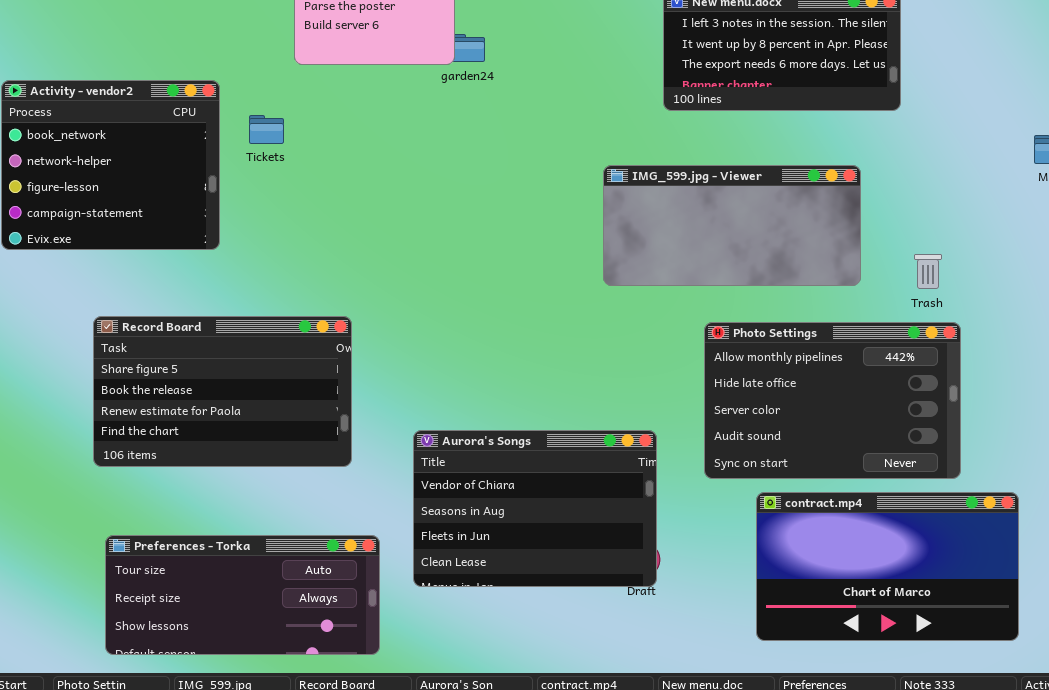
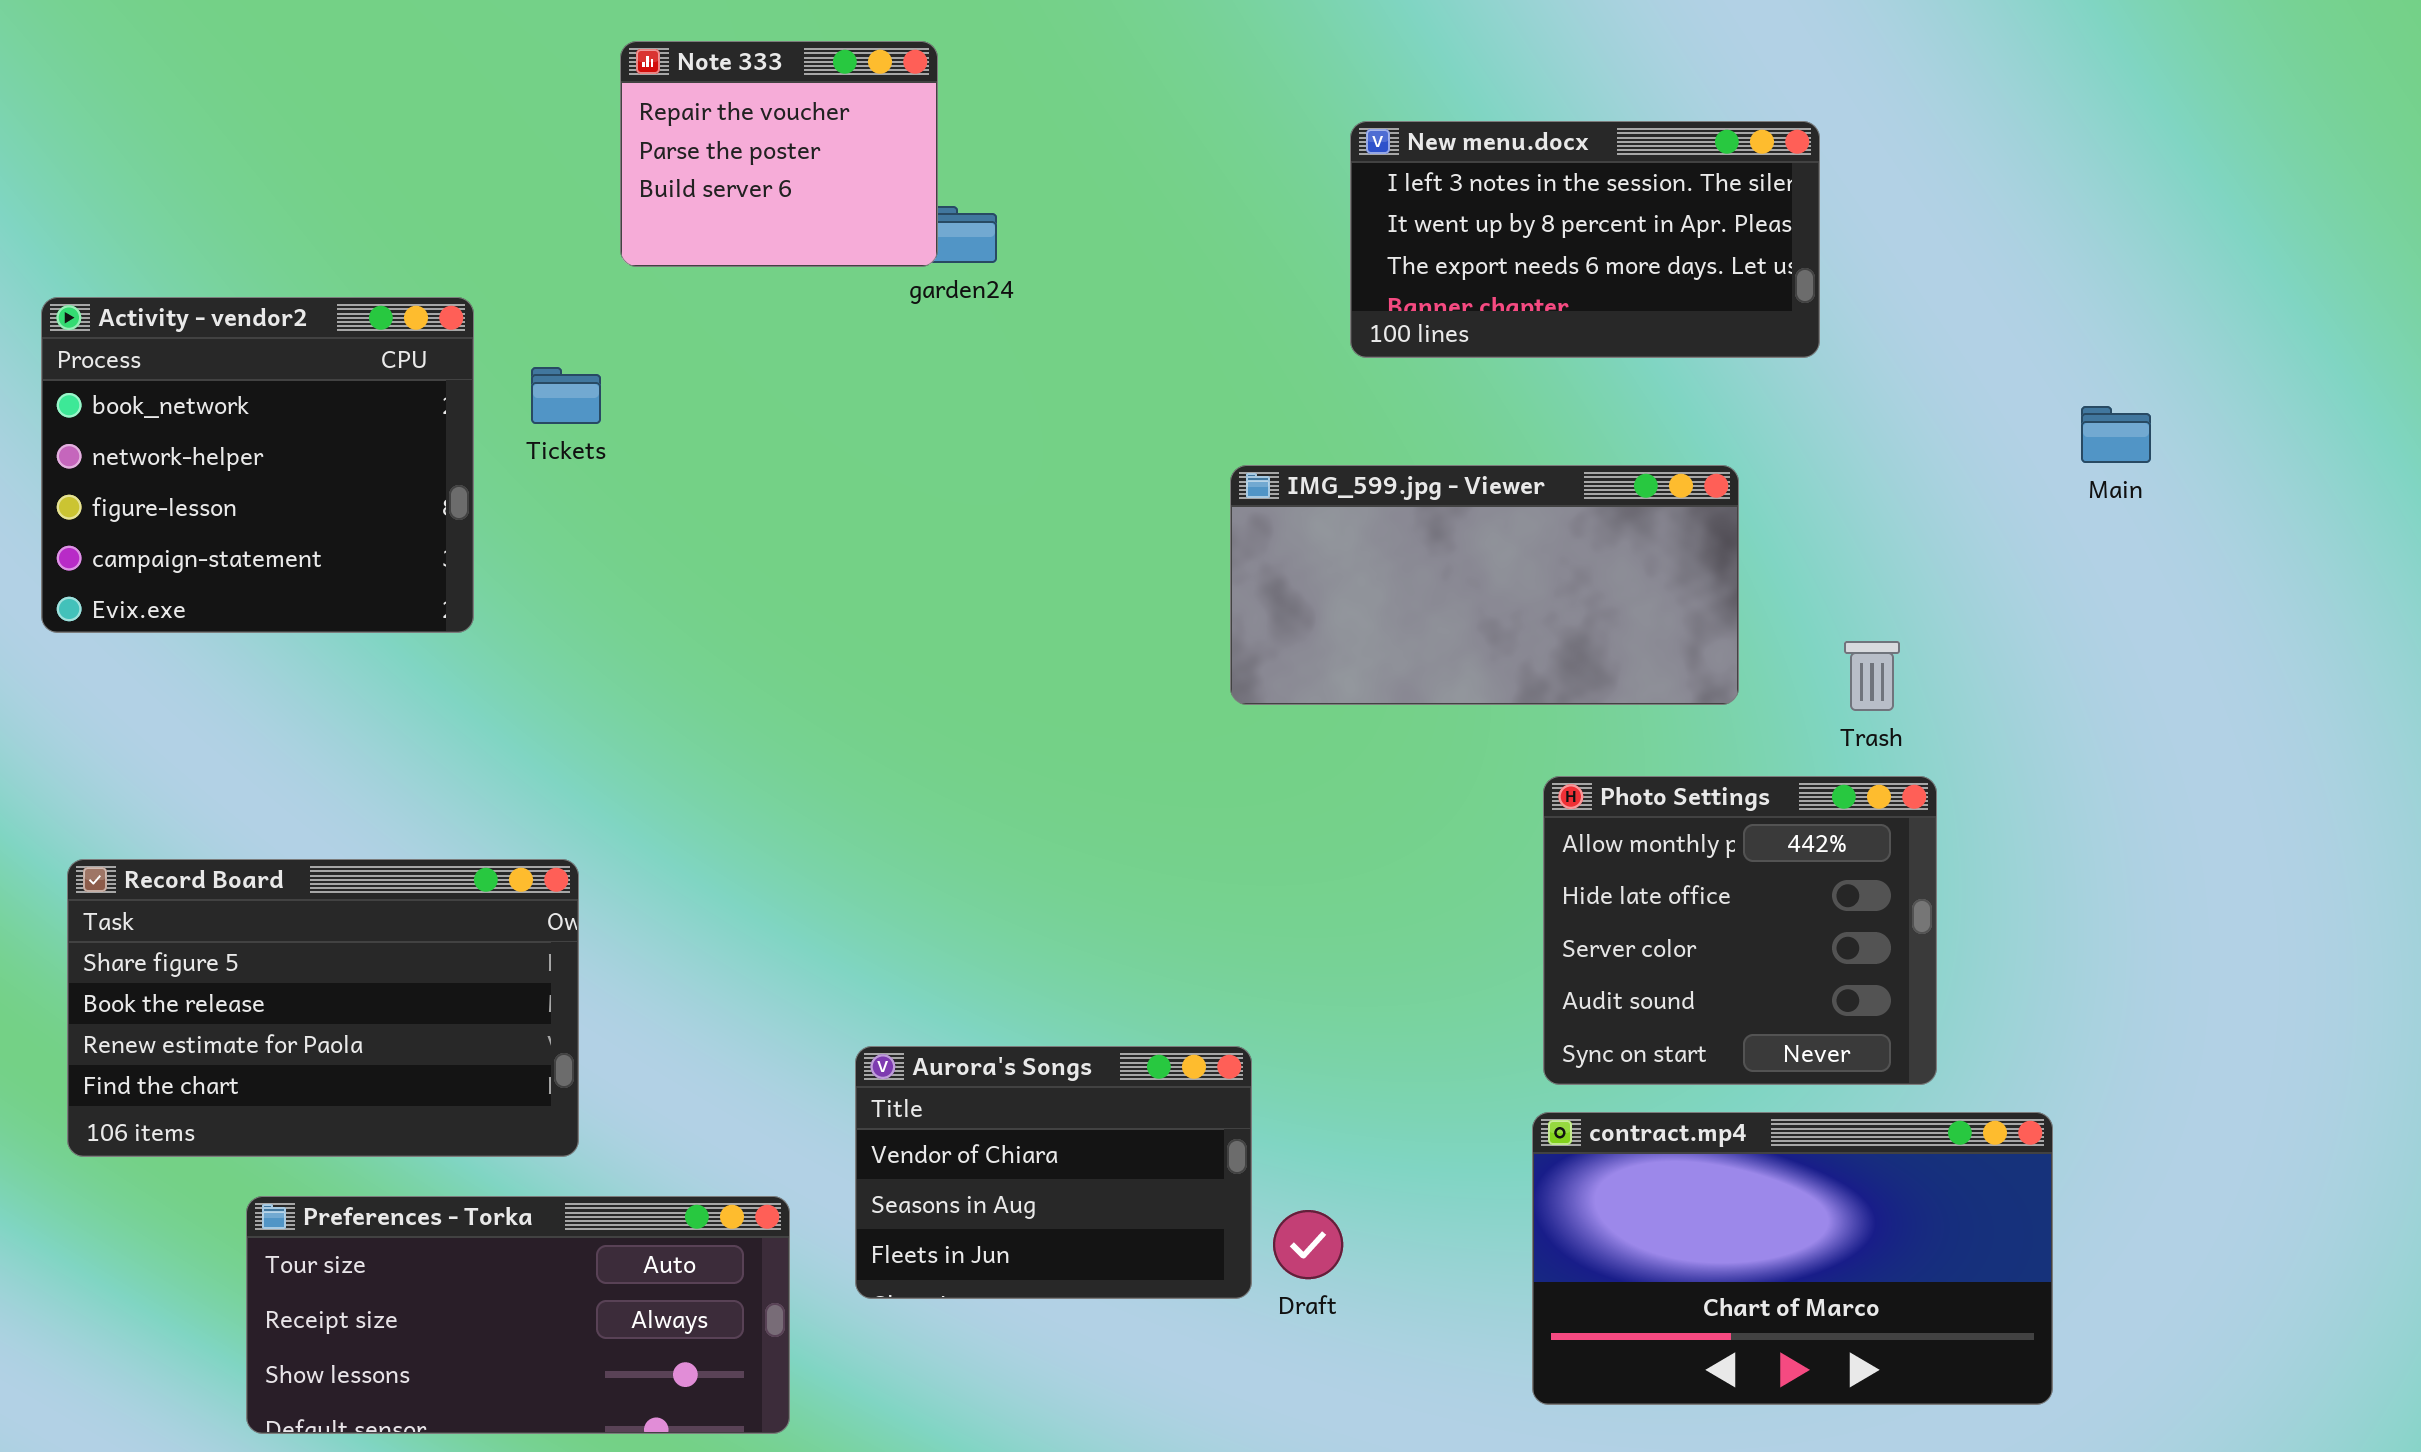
Record Board: [93,316,352,467] -> [67,859,579,1157], moved
Photo Settings: [704,322,961,479] -> [1543,776,1937,1085], resized
Aurora's Songs: [413,430,657,587] -> [855,1046,1252,1299], resized

